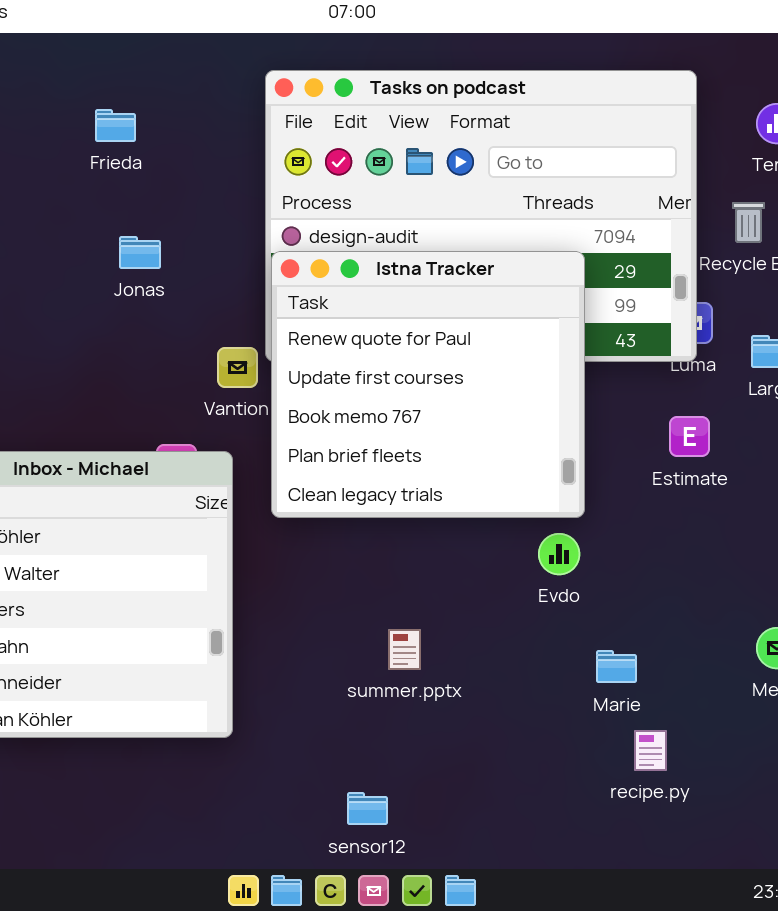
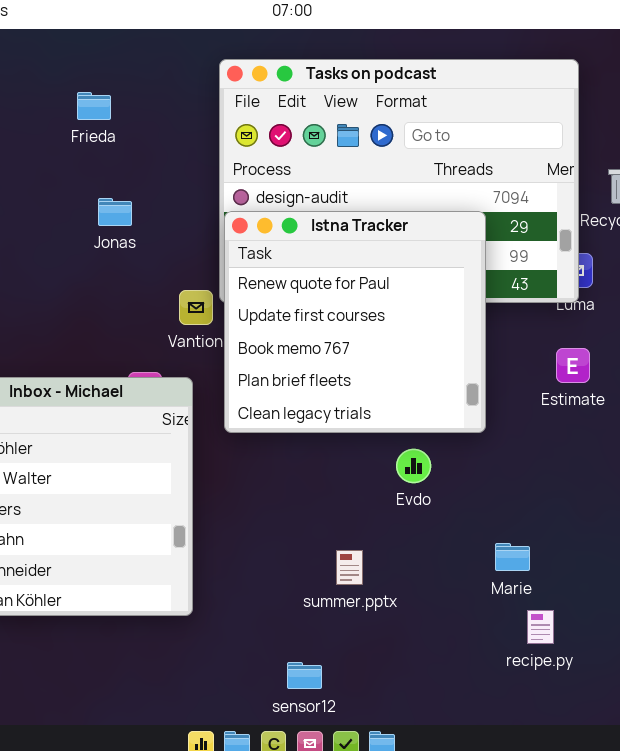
Evdo: [538,533,580,575] -> [396,449,431,483], moved
summer.pptx: [388,629,421,670] -> [336,550,363,585], moved

